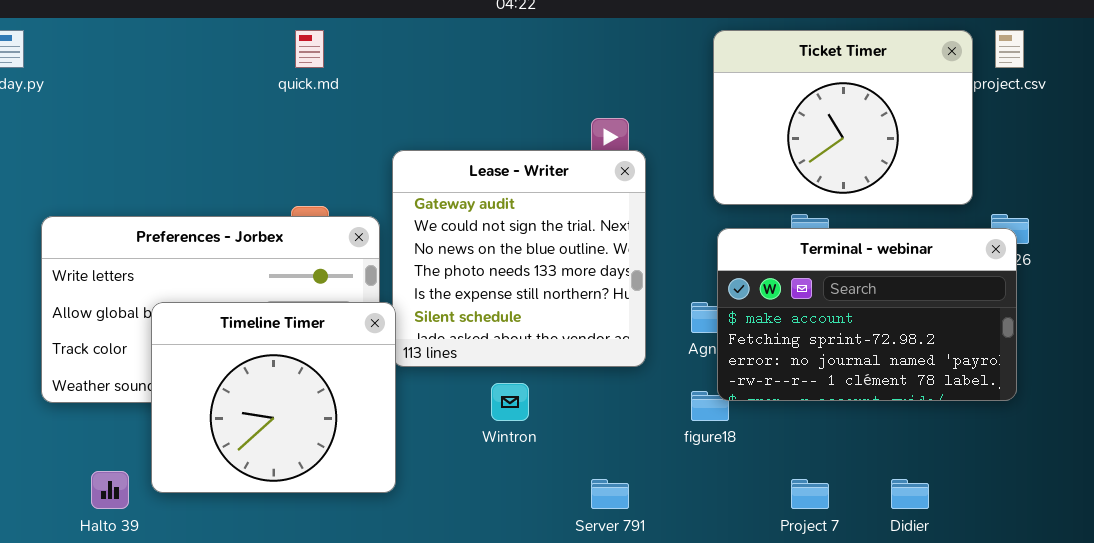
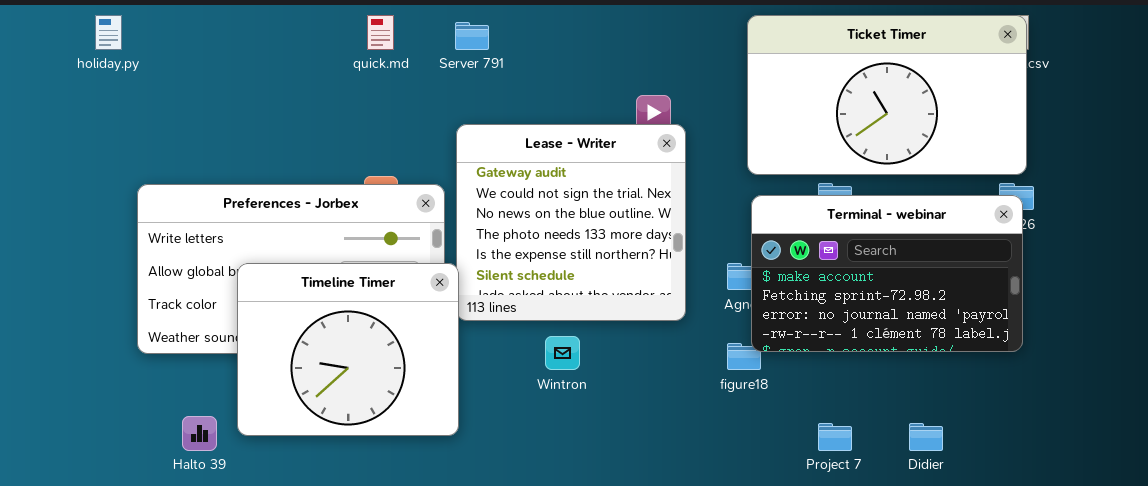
Ticket Timer: [713,30,973,205] -> [747,15,1027,175], resized
Server 791: [591,479,629,509] -> [455,22,489,50], moved

